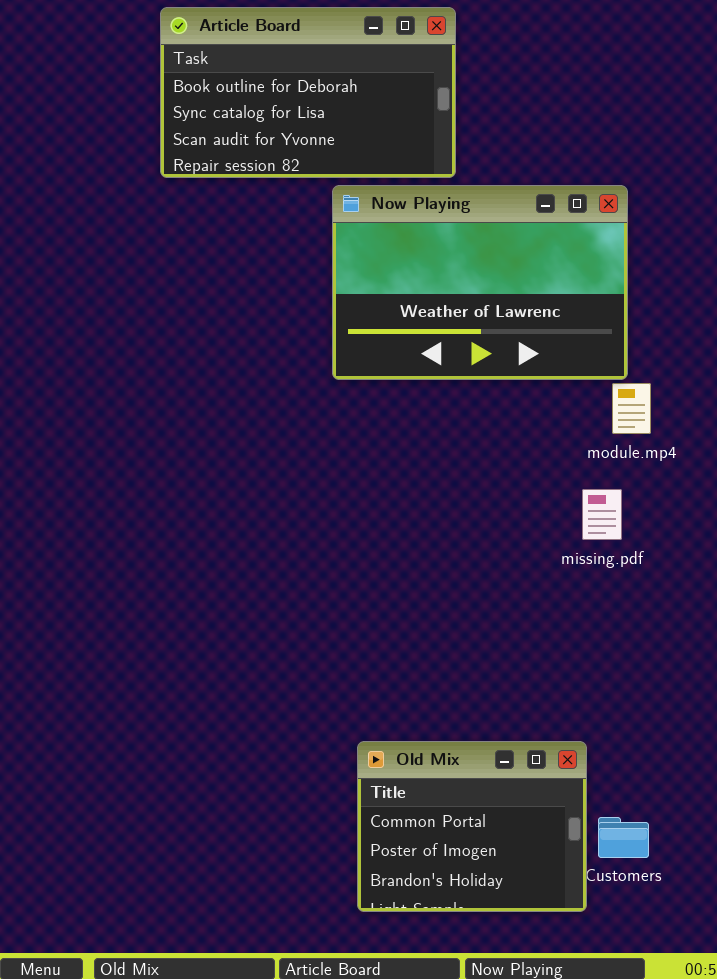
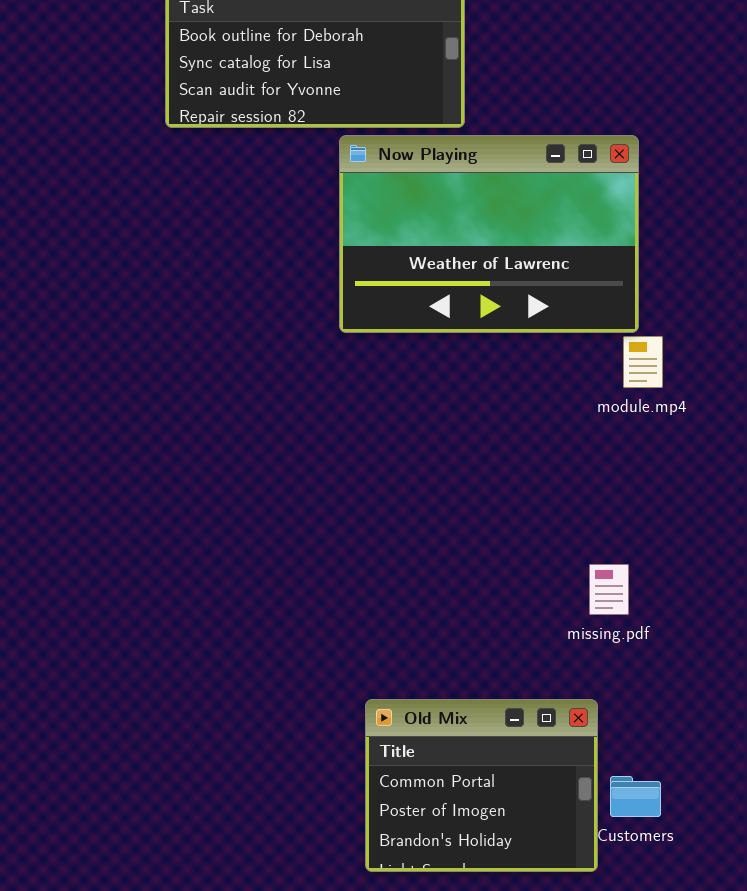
missing.pdf: [582,489,622,540] -> [589,564,629,615], moved

